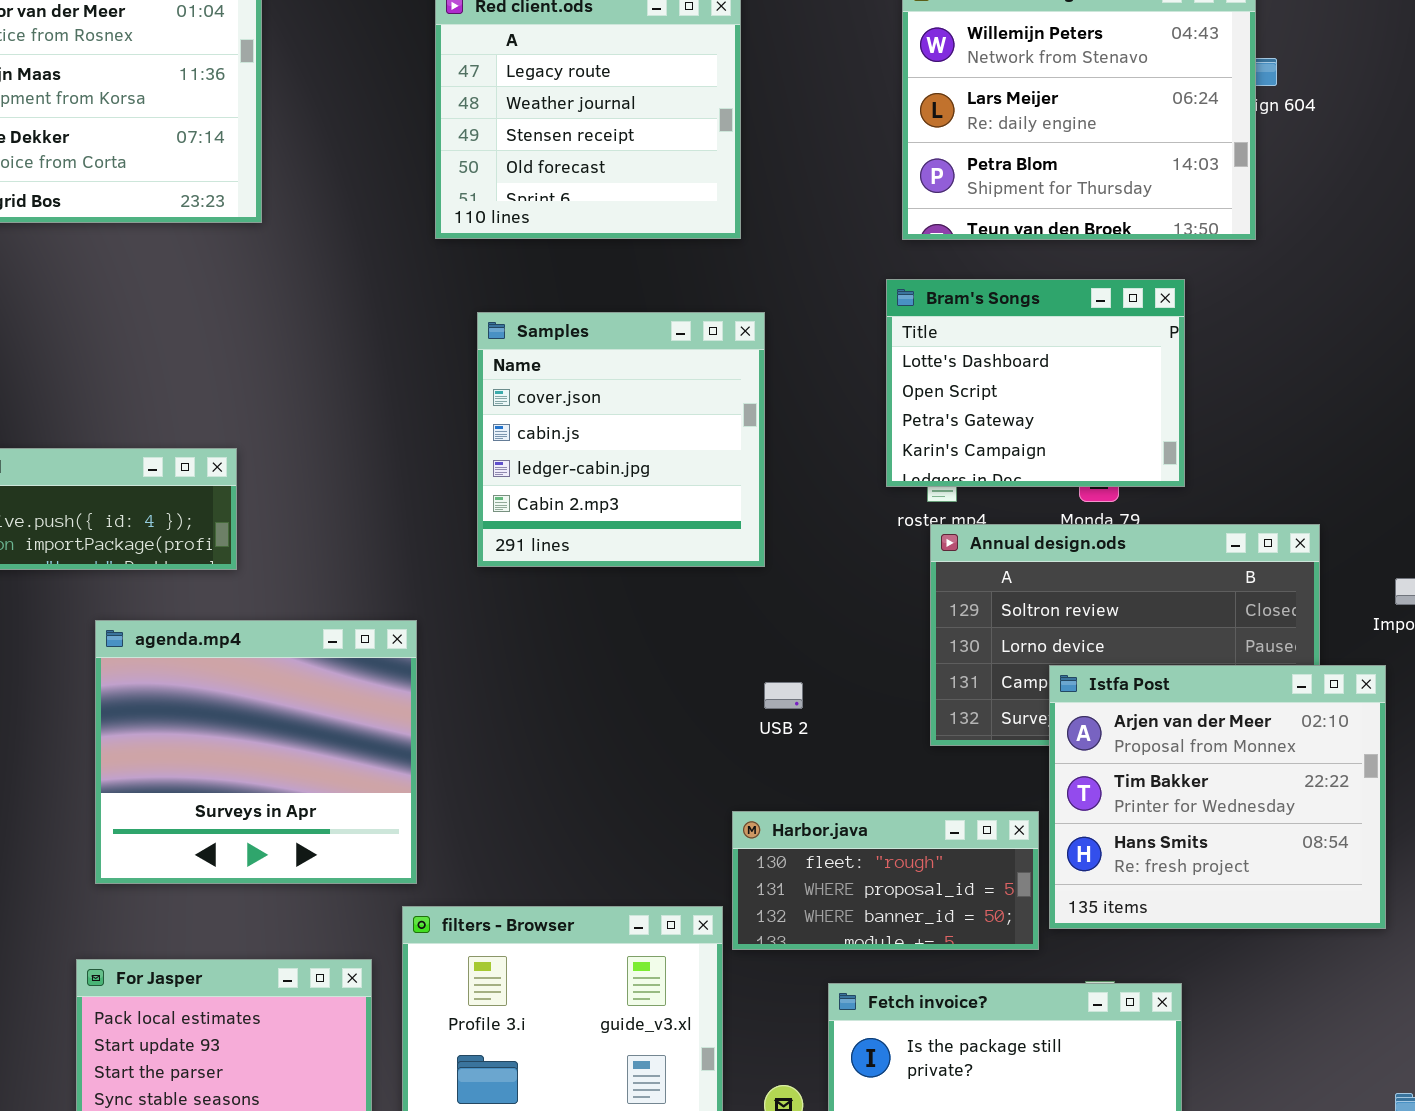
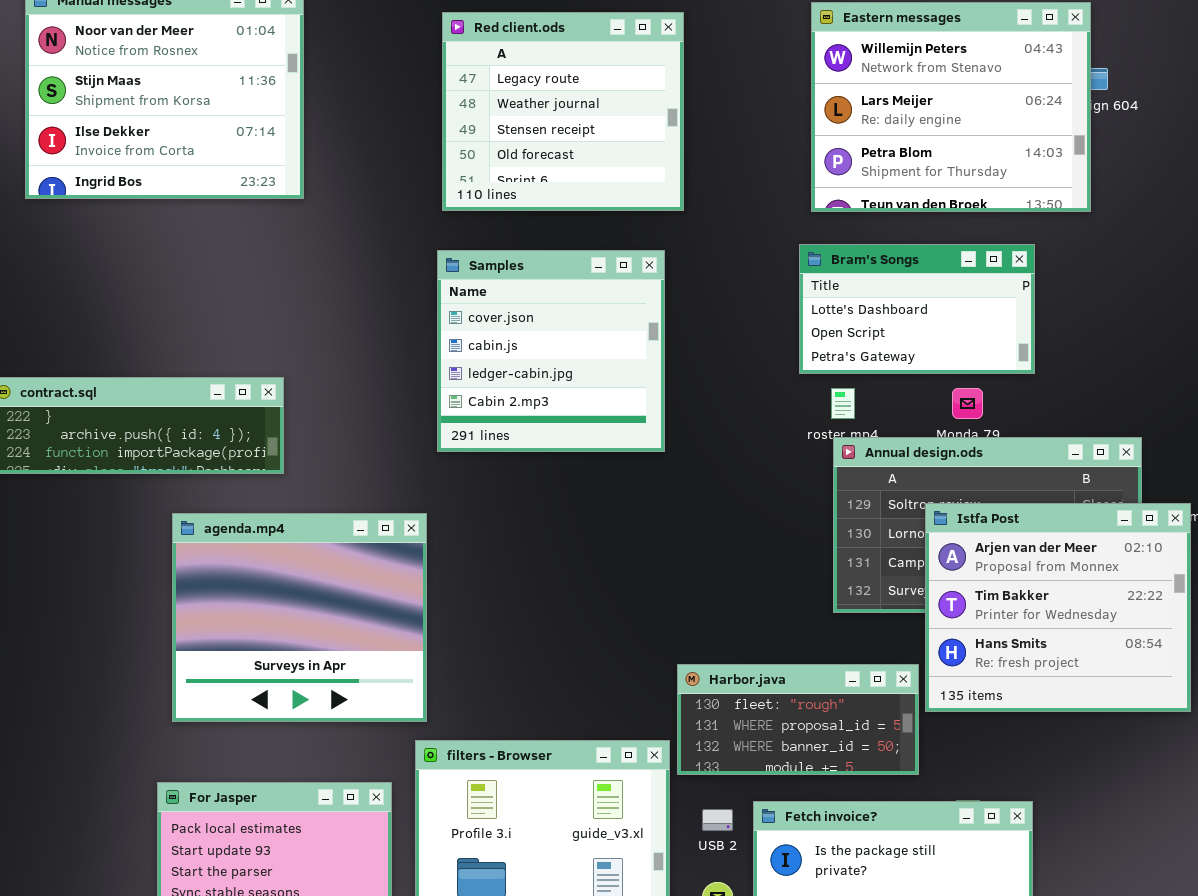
Bram's Songs: [886,279,1185,487] -> [799,244,1035,374], resized
Samples: [477,312,765,567] -> [437,250,665,452], moved
Istfa Post: [1049,665,1386,929] -> [925,503,1191,712], moved
USB 2: [764,682,803,709] -> [702,809,733,831], moved

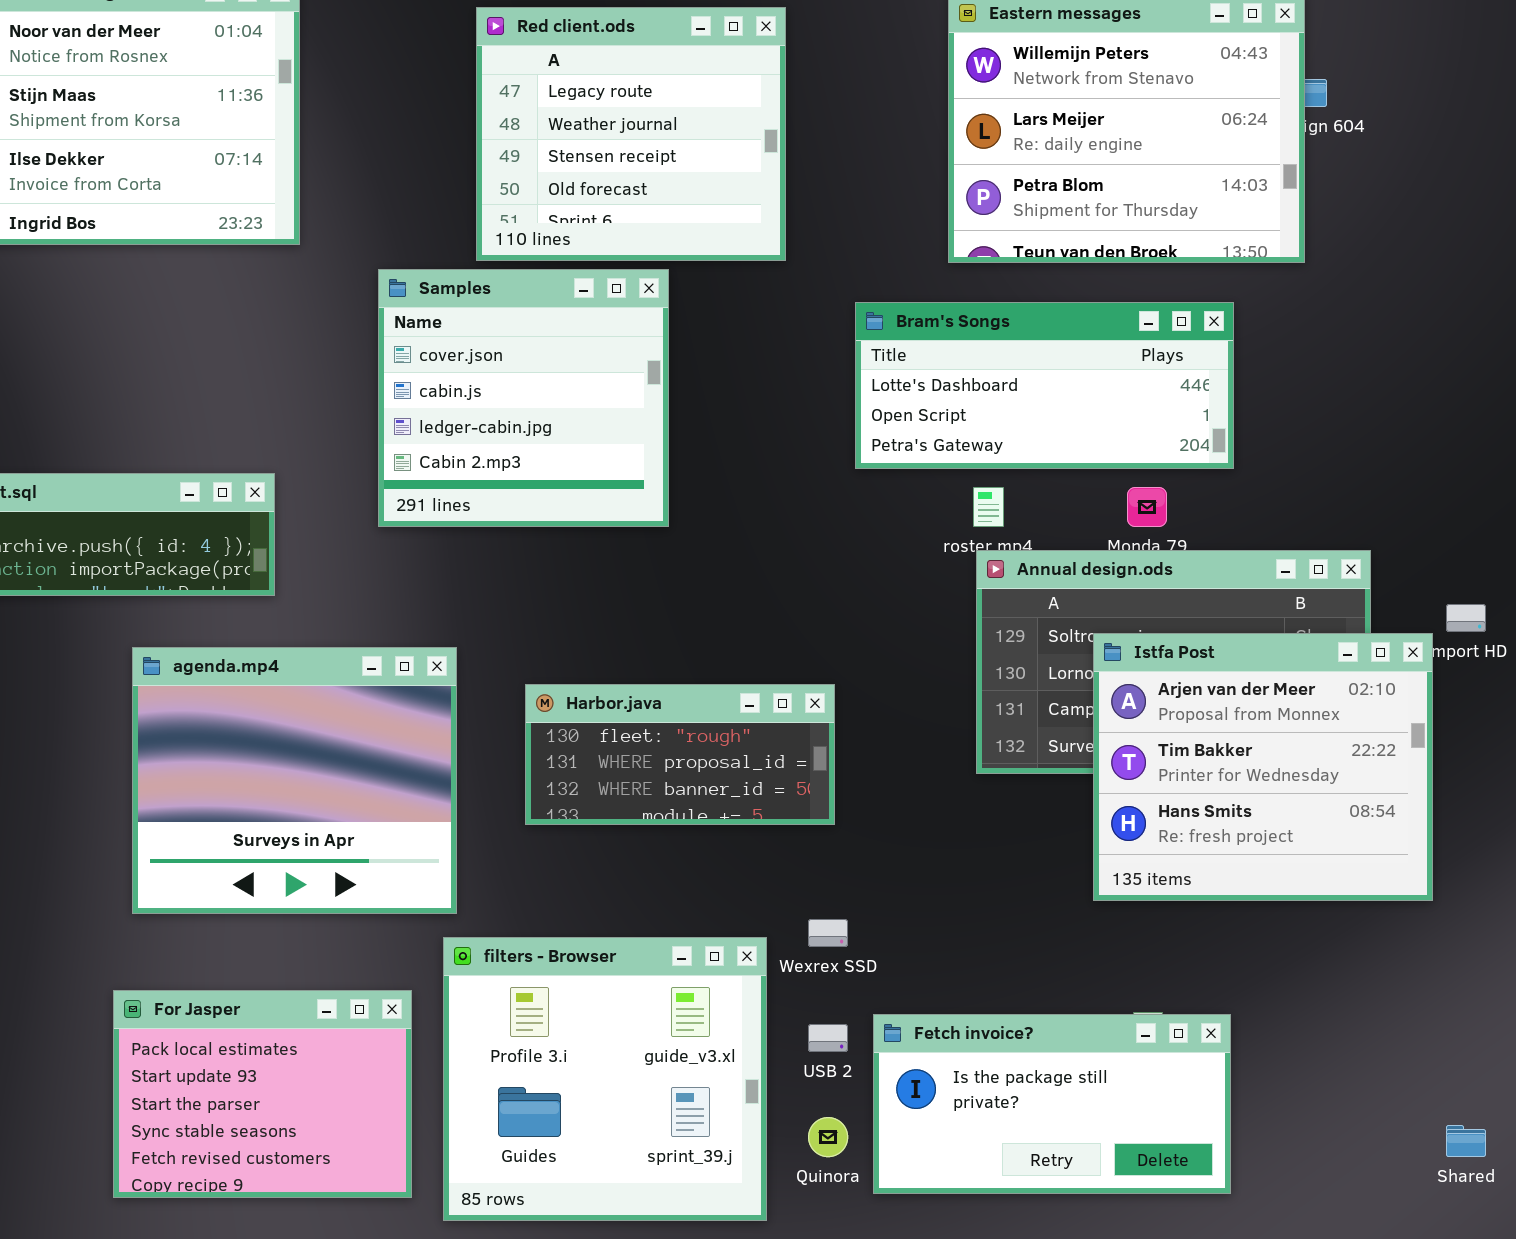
Bram's Songs: [799,244,1035,374] -> [855,302,1234,469], resized
Samples: [437,250,665,452] -> [378,269,669,527], moved
Harbor.java: [677,664,919,775] -> [525,684,835,825], moved

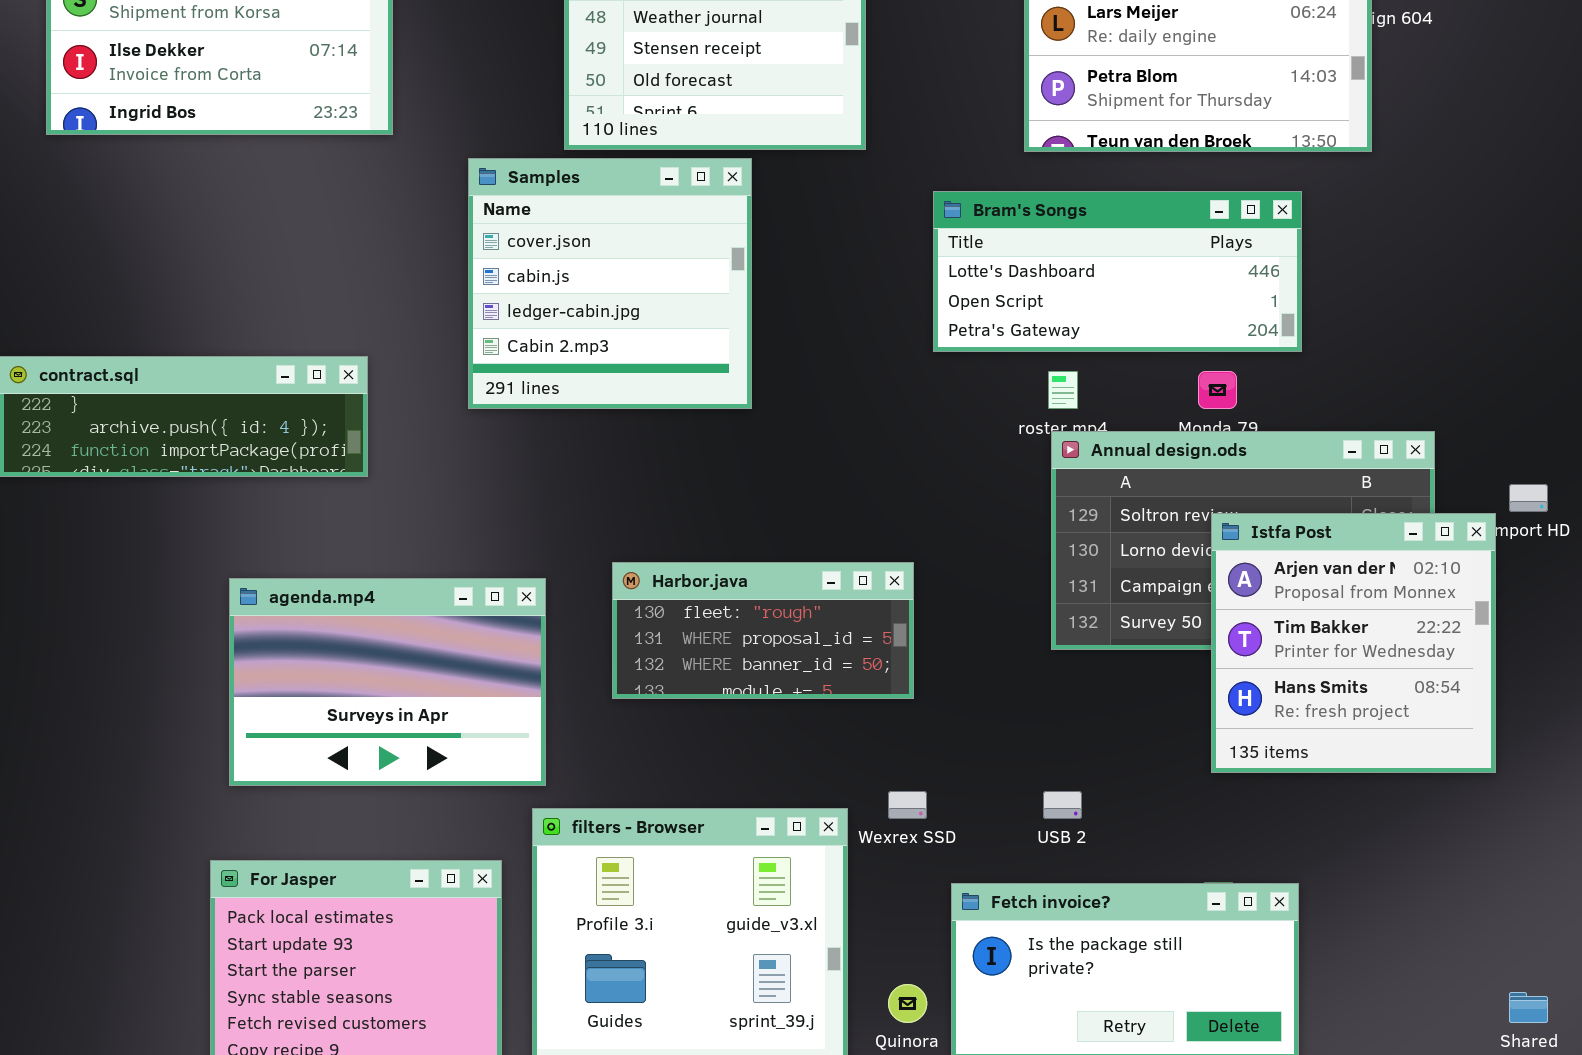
Istfa Post: [1093,633,1433,901] -> [1211,513,1496,773], resized
agenda.mp4: [132,647,457,914] -> [229,578,546,786], resized
USB 2: [808,1024,848,1052] -> [1043,791,1082,819], moved

